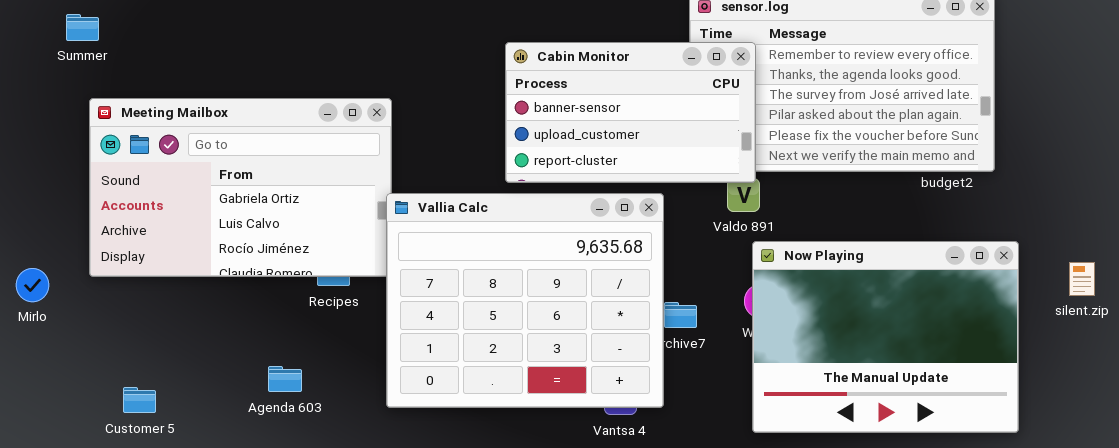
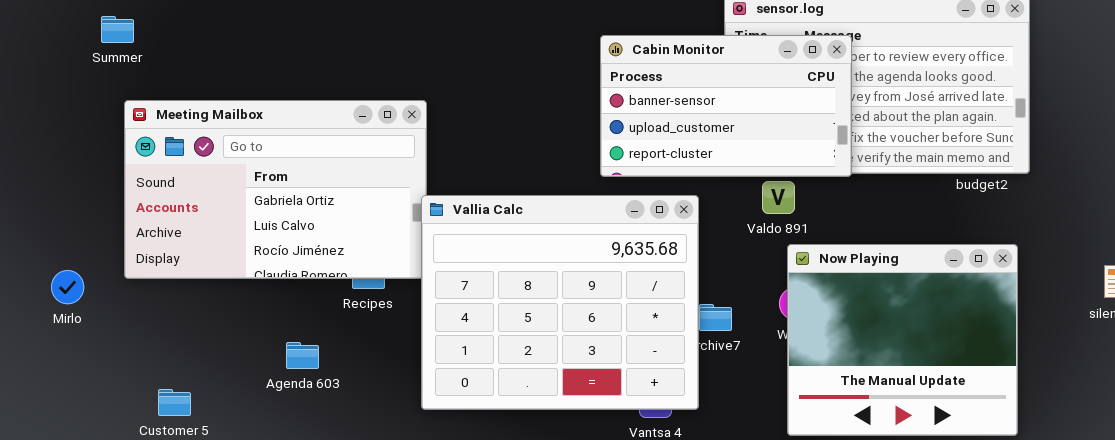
Cabin Monitor: [505,42,756,183] -> [600,35,852,177], moved
Now Playing: [752,241,1019,433] -> [787,244,1018,436], resized
Agenda 603: [268,366,302,392] -> [286,342,319,369], moved

